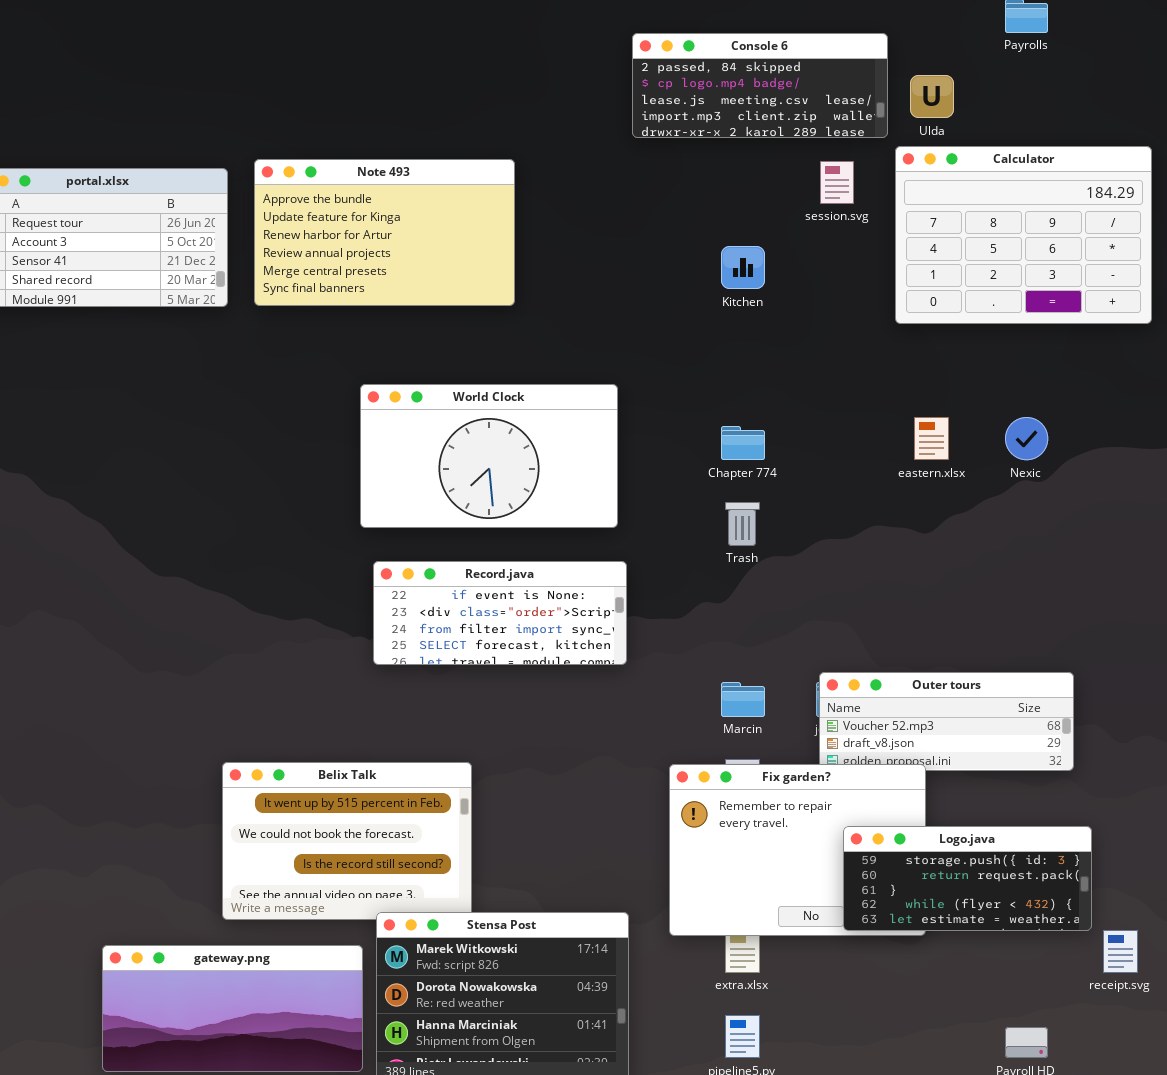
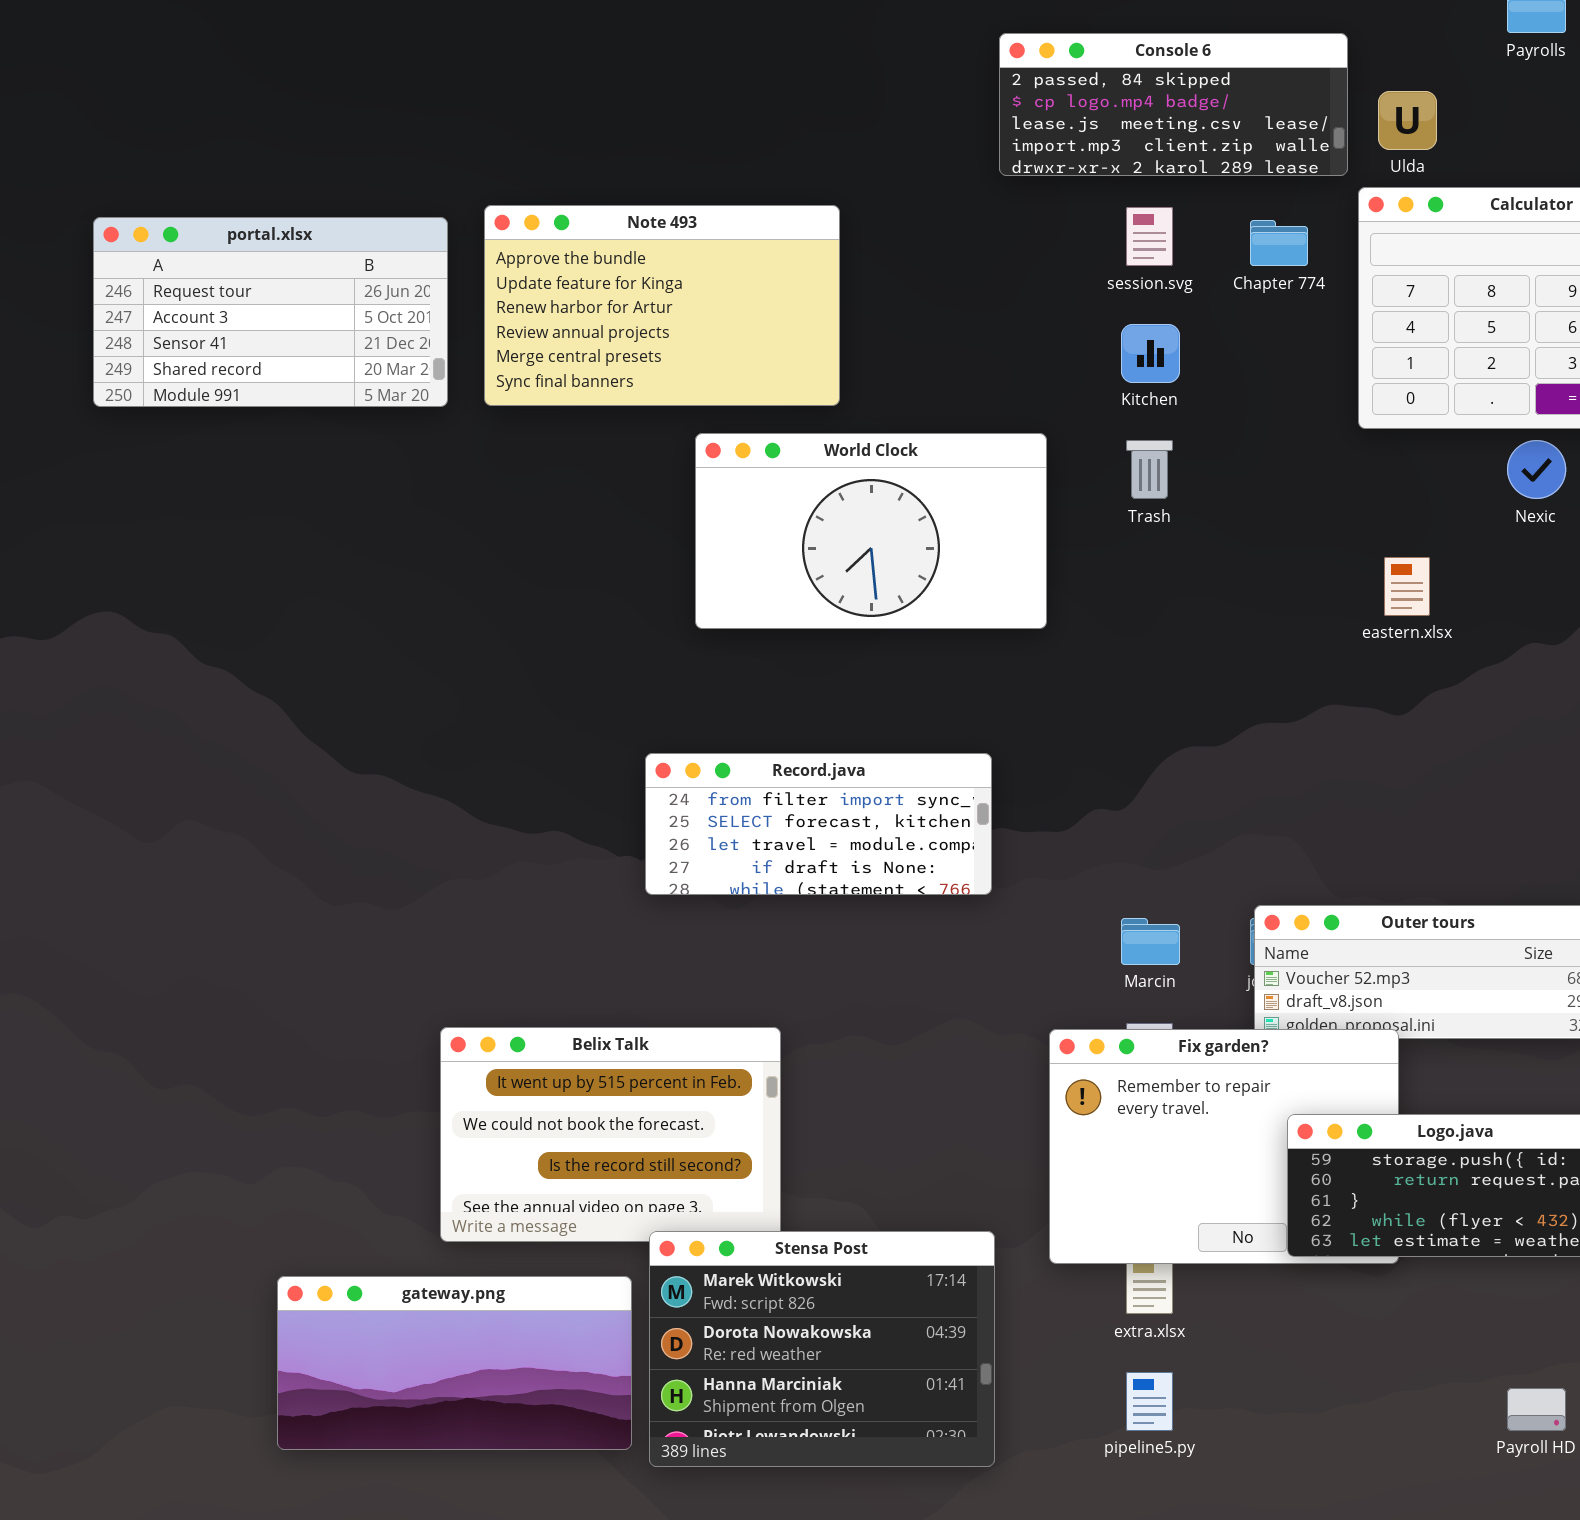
session.svg: [820,161,854,204] -> [1126,207,1173,266], moved
World Clock: [360,384,618,528] -> [695,433,1047,629], moved
Nexic: [1005,417,1048,460] -> [1507,440,1566,499], moved
Chapter 774: [721,426,765,460] -> [1250,220,1308,266], moved
Trash: [725,502,760,546] -> [1126,440,1173,499], moved
Record.java: [373,561,627,665] -> [645,753,992,895], scrolled down 2 rows

